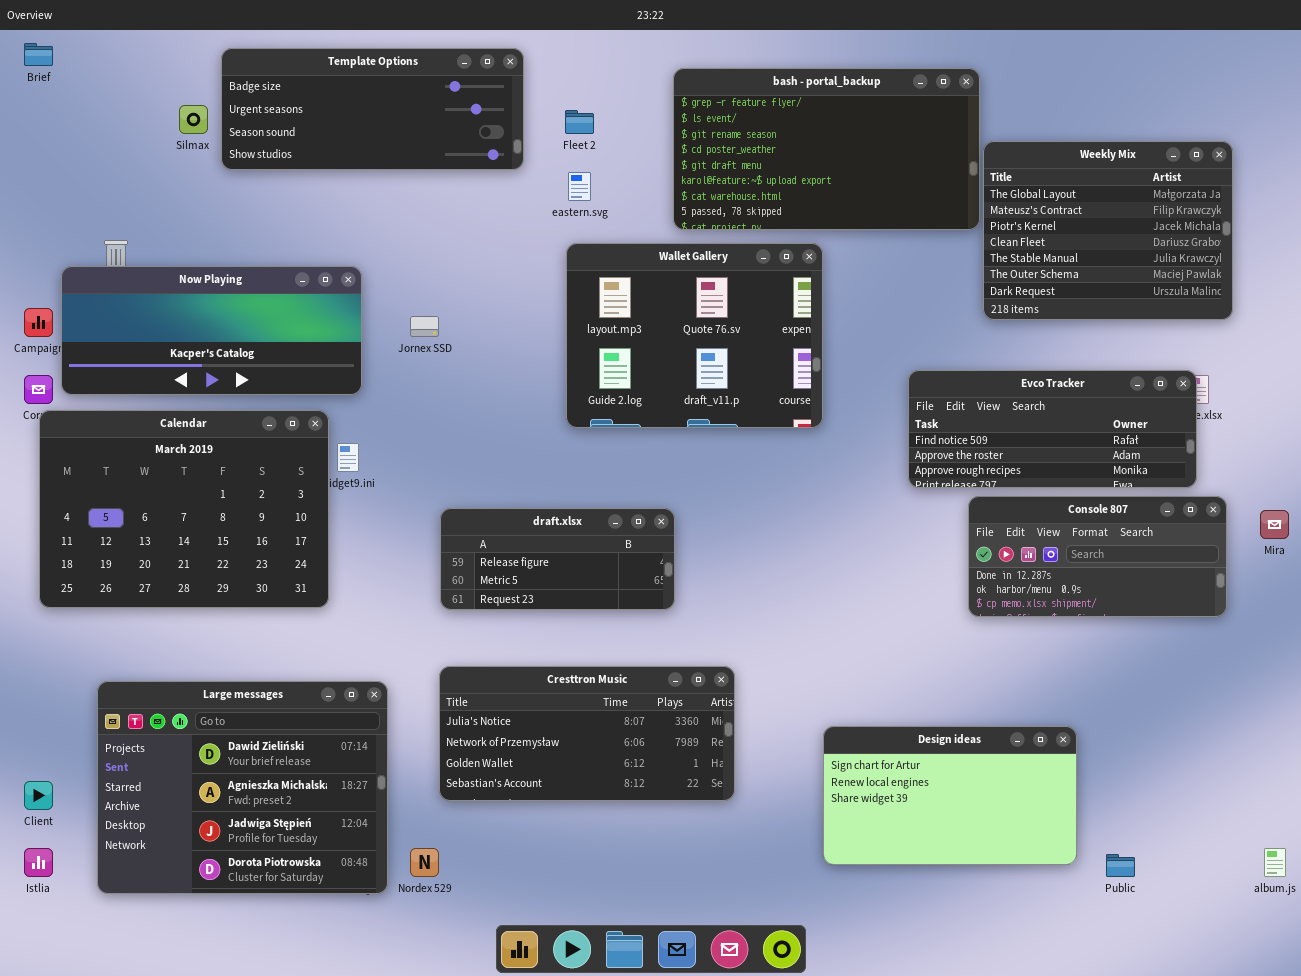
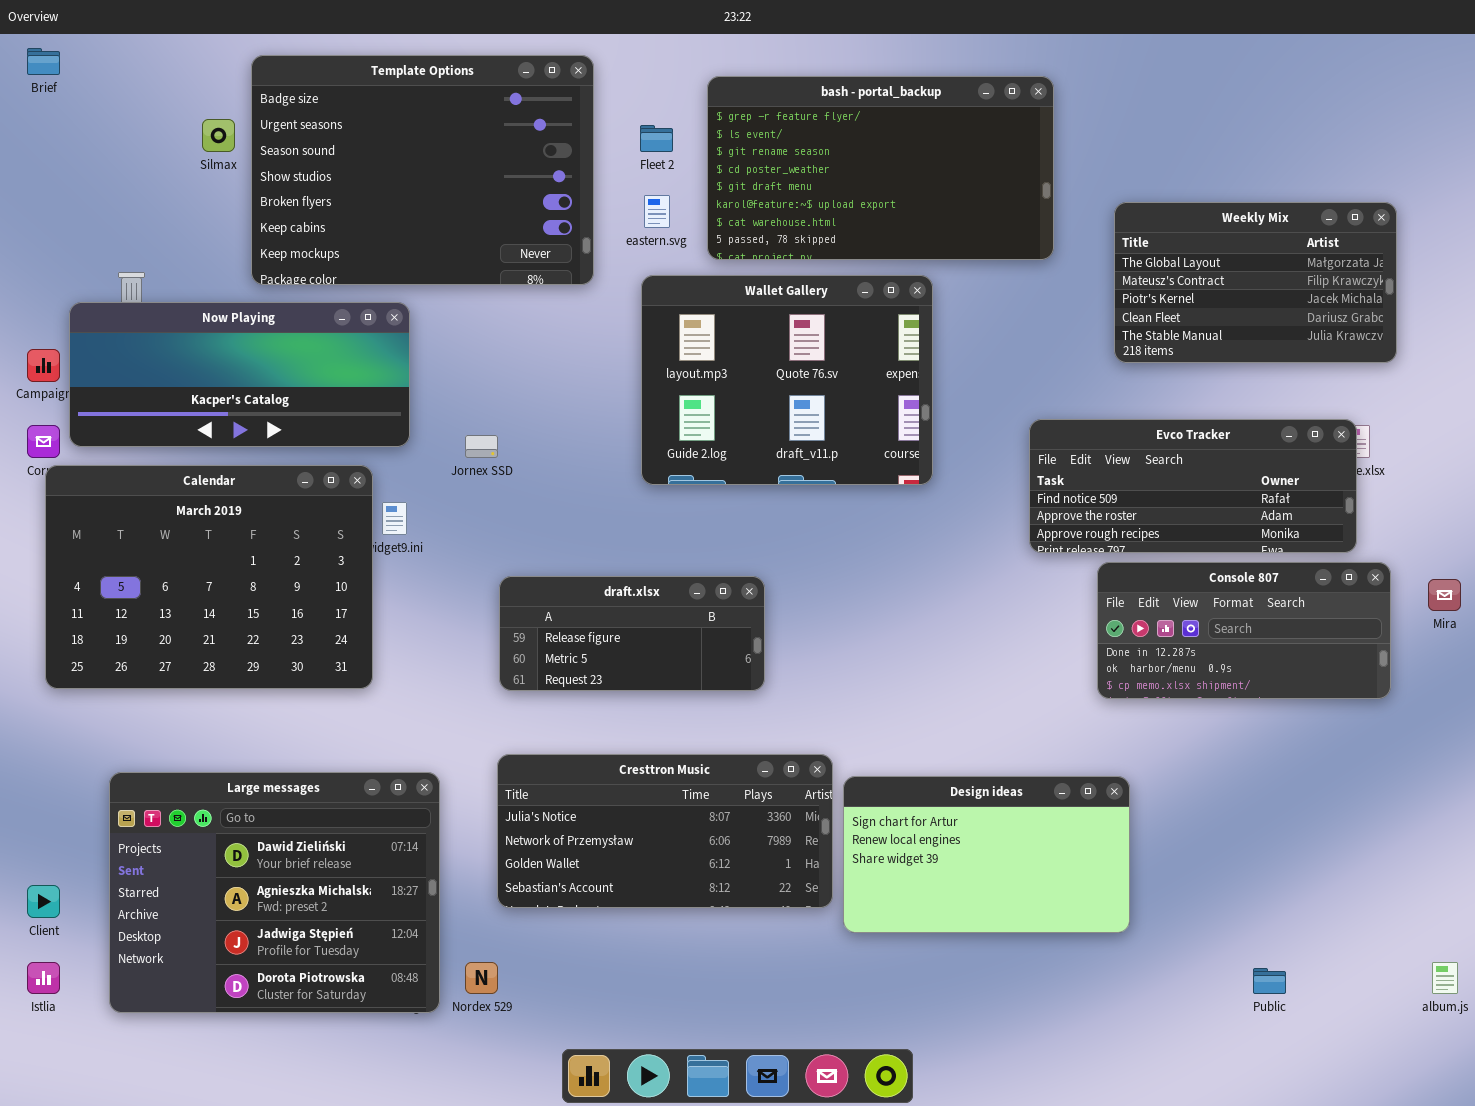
Template Options: [221,48,524,170] -> [251,55,594,285], resized
bash - portal_backup: [673,68,980,230] -> [707,76,1054,260], moved
Weekly Mix: [983,141,1233,320] -> [1114,202,1397,363], resized
Jornex SSD: [410,316,439,337] -> [465,435,498,458], moved
Design ideas: [823,726,1077,865] -> [843,776,1130,933], moved

